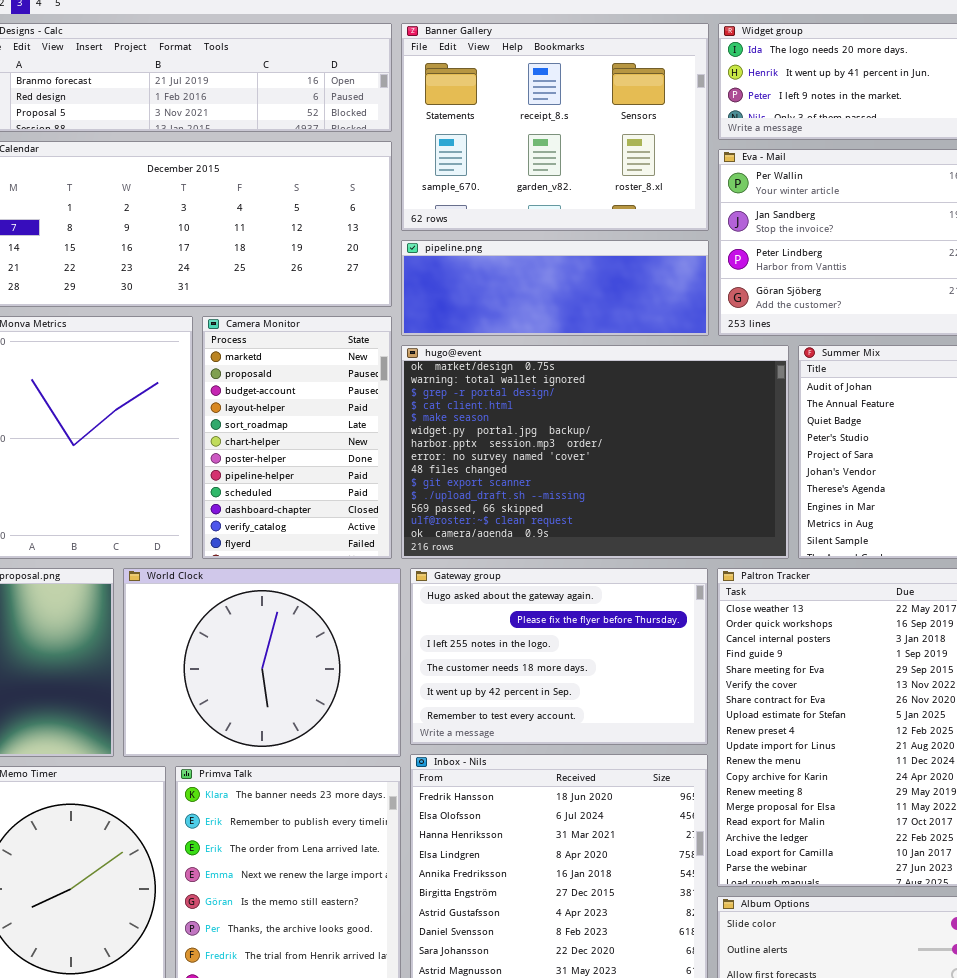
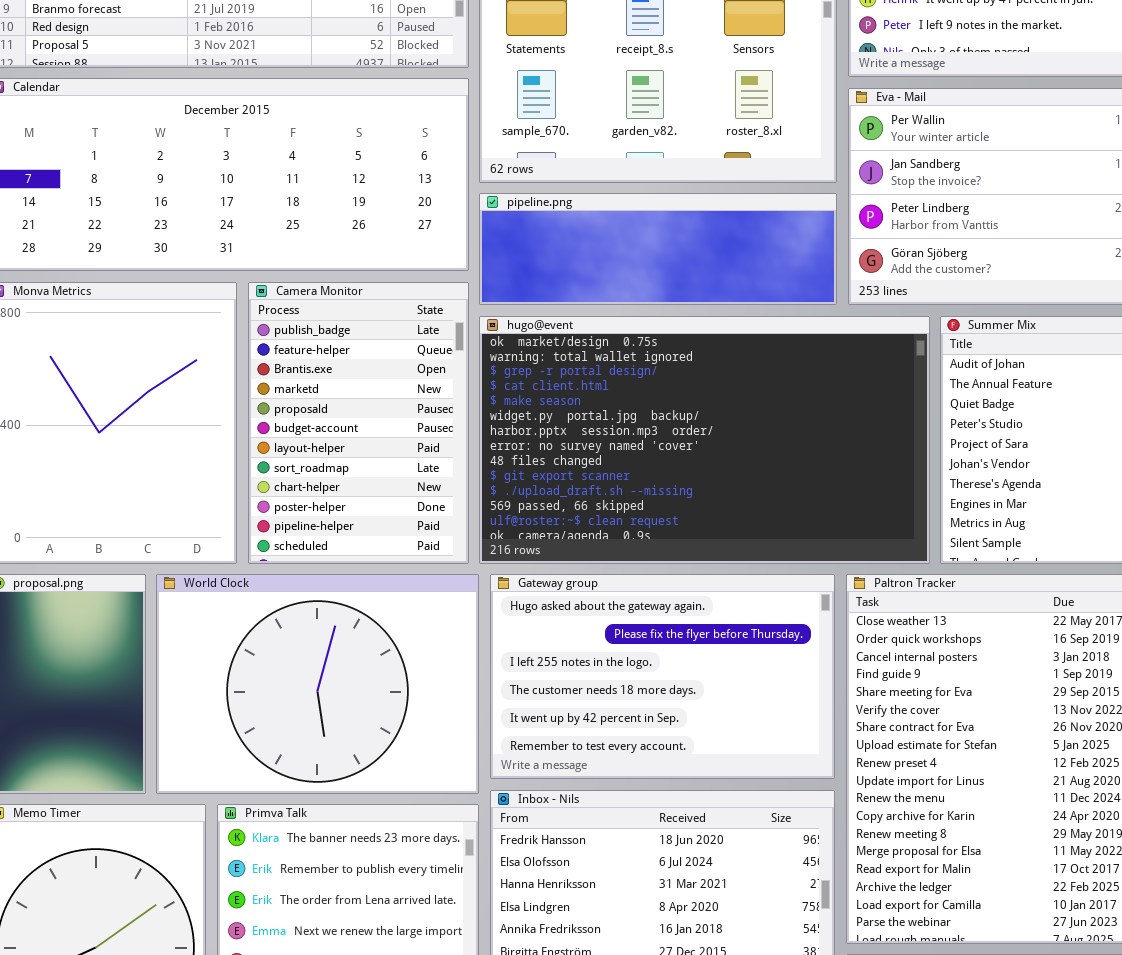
Camera Monitor: [202,316,392,559] -> [248,282,469,564], scrolled up 3 rows

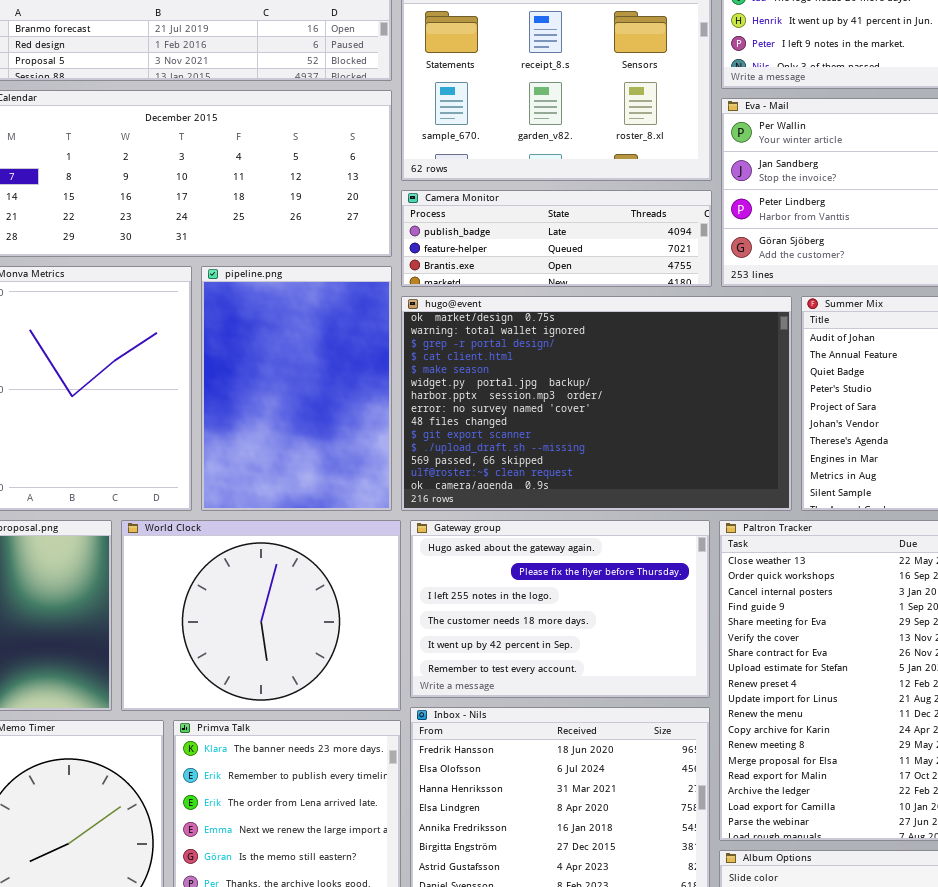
pipeline.png: [479,193,837,305] -> [201,266,392,511], moved, resized
Camera Monitor: [248,282,469,564] -> [401,190,712,287], moved, resized

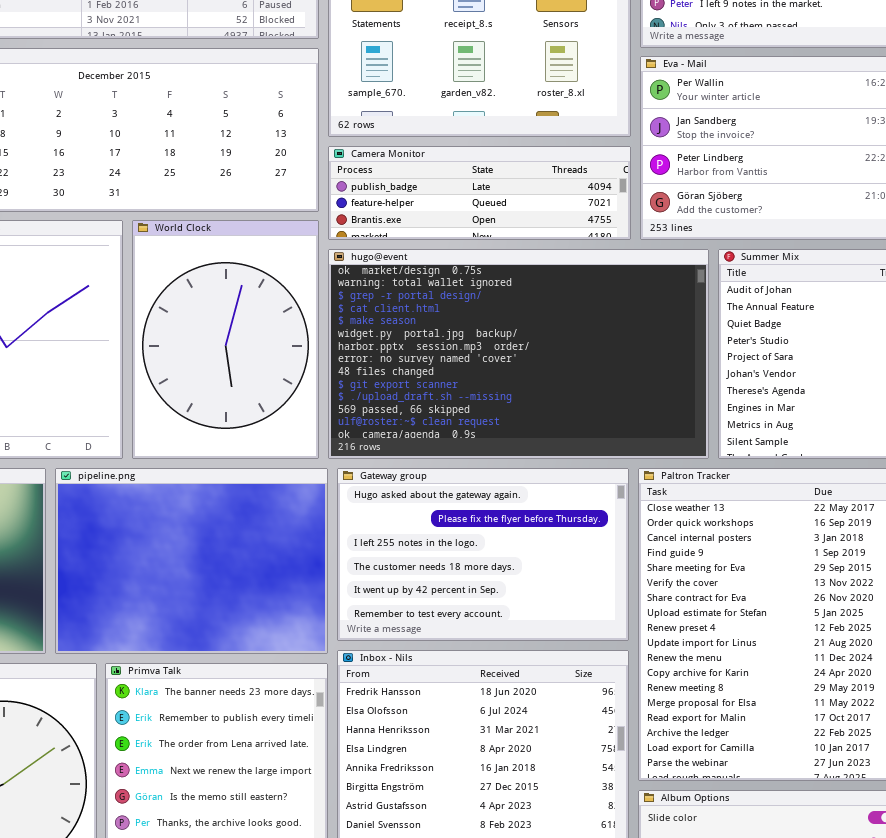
pipeline.png: [201,266,392,511] -> [55,468,328,654], moved, resized
World Clock: [121,520,401,711] -> [132,220,319,459], moved, resized

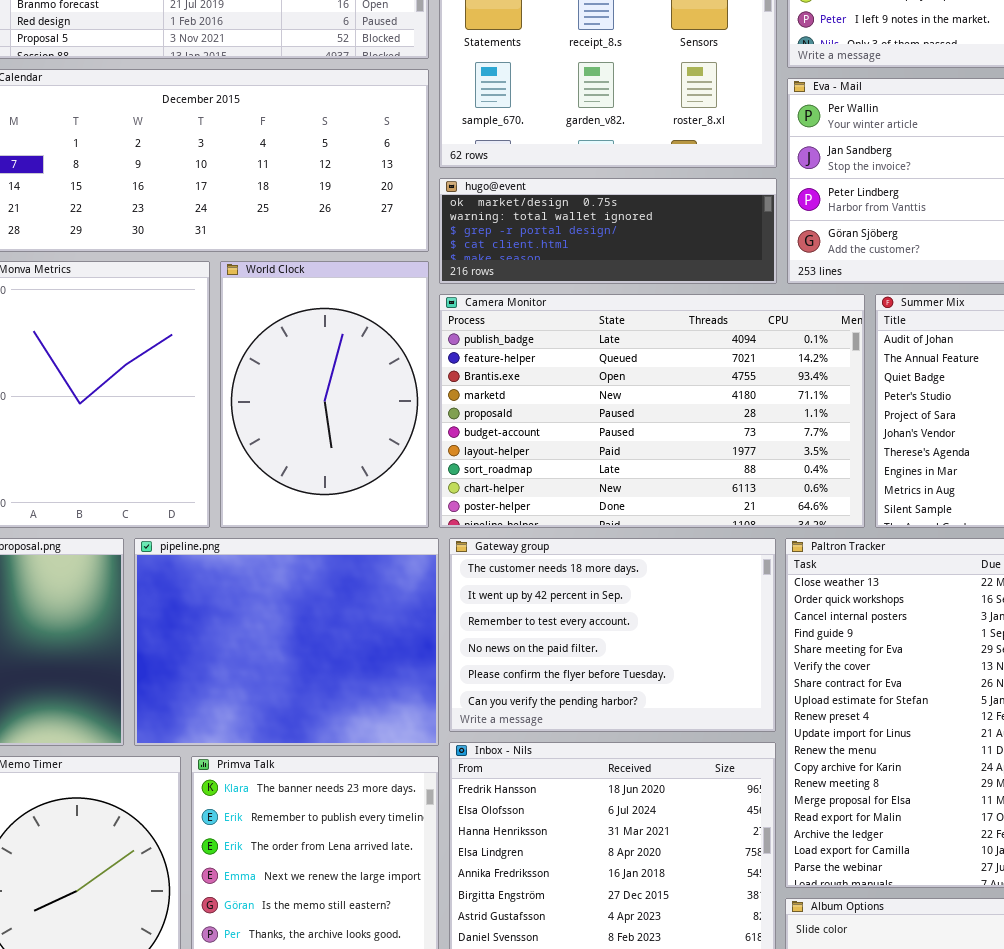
Camera Monitor: [328,146,631,240] -> [439,294,865,528], moved, resized
hugo@event: [328,249,709,459] -> [439,178,777,284], moved, resized
Gateway group: [337,468,629,641] -> [449,538,776,732], scrolled down 3 rows

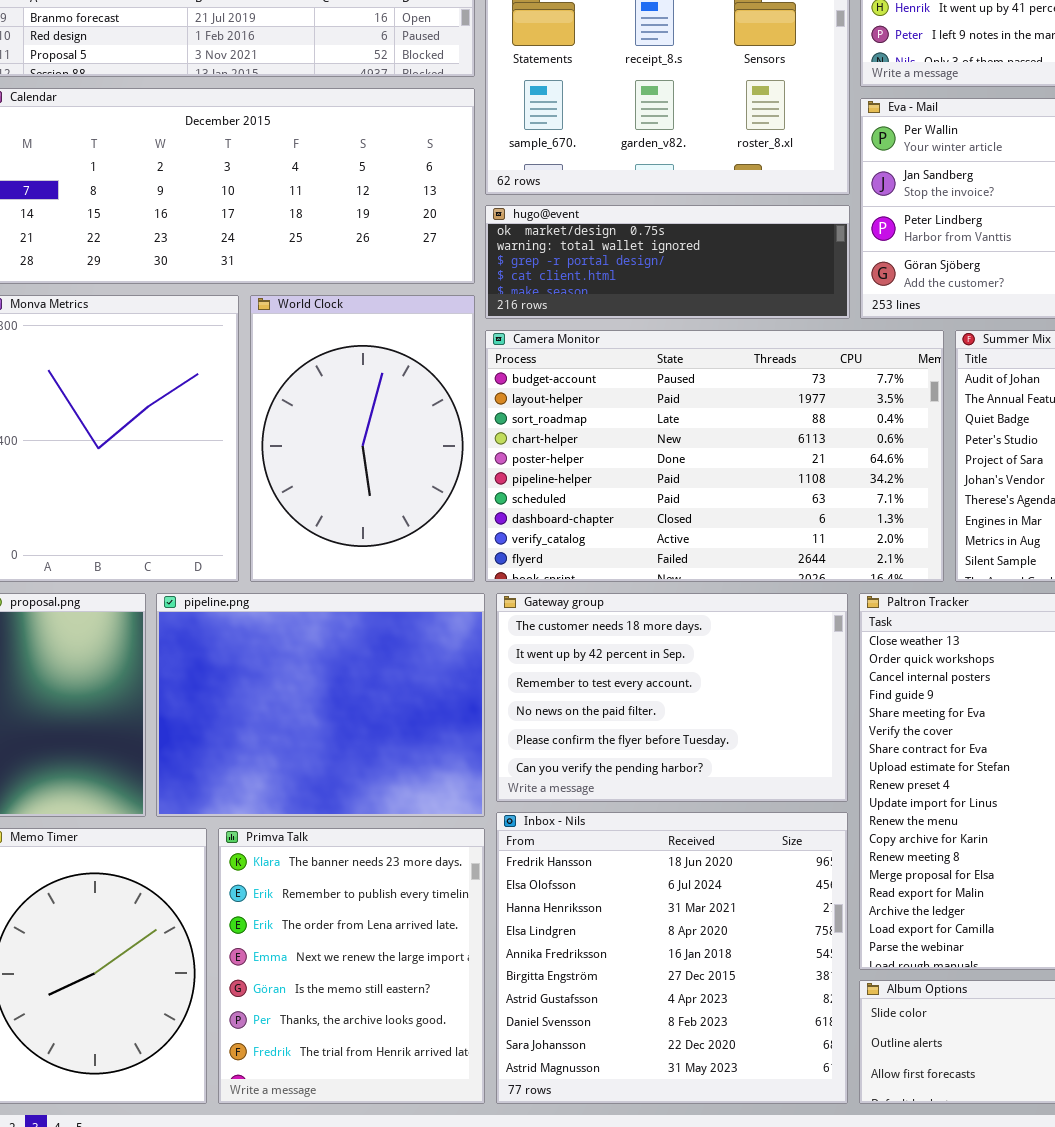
Camera Monitor: [439,294,865,528] -> [485,330,944,582], scrolled down 5 rows

